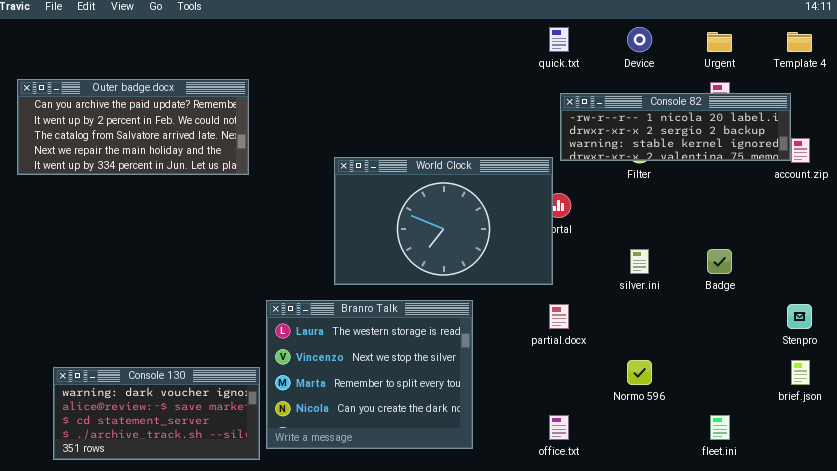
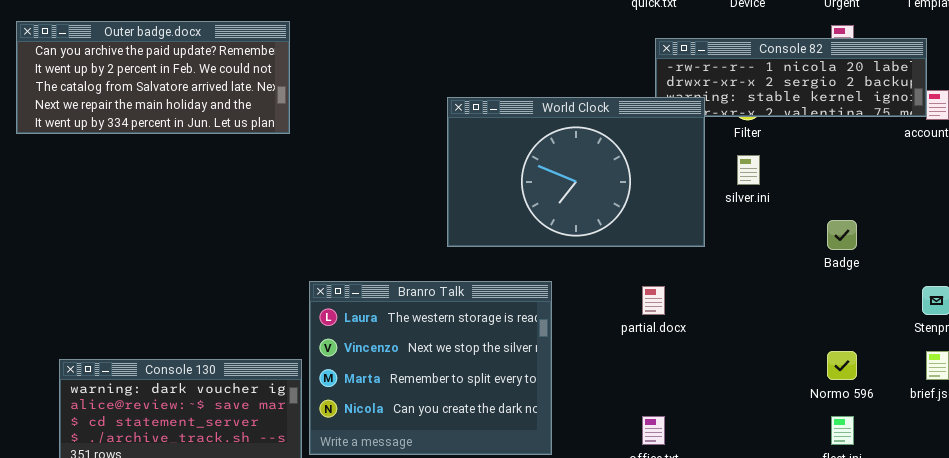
World Clock: [334,157,553,285] -> [447,97,705,247], moved
silver.ini: [630,249,649,274] -> [737,155,760,185], moved
Normo 596: [627,360,652,385] -> [827,351,857,380], moved

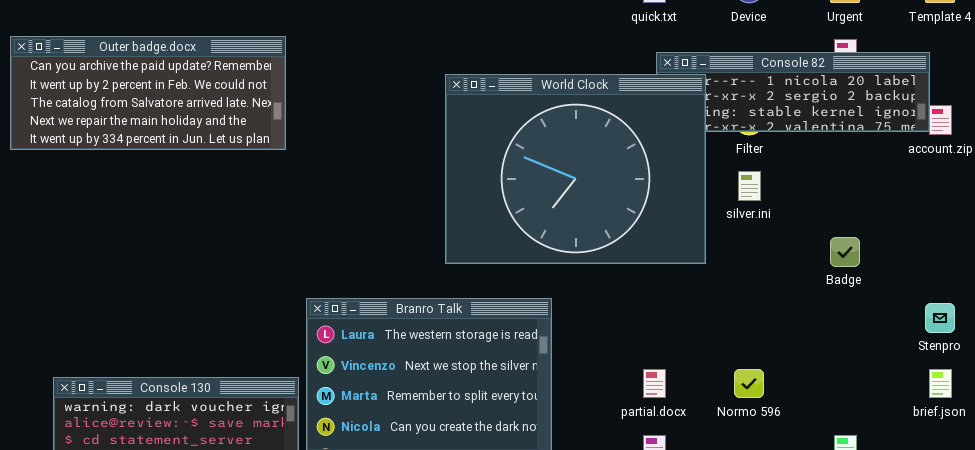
World Clock: [447,97,705,247] -> [445,74,706,264], resized
partial.docx: [642,286,665,315] -> [643,369,666,398], moved
Normo 596: [827,351,857,380] -> [734,369,764,398], moved

